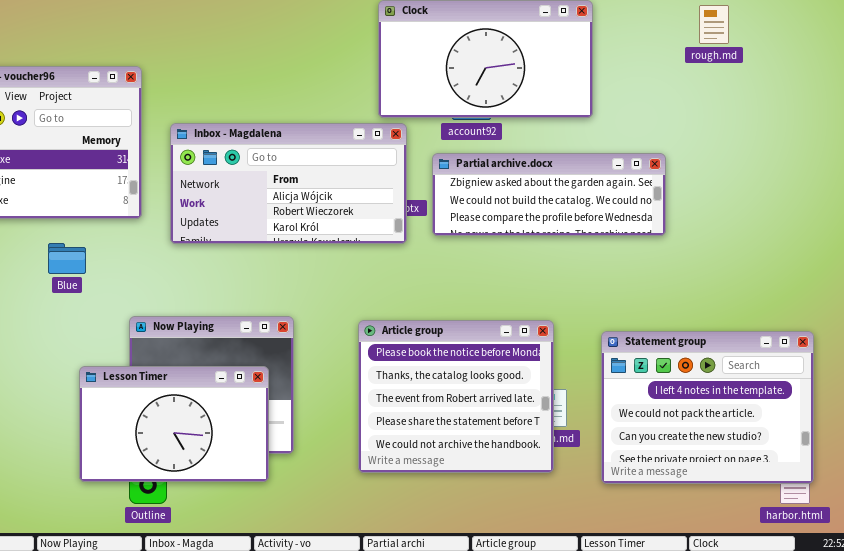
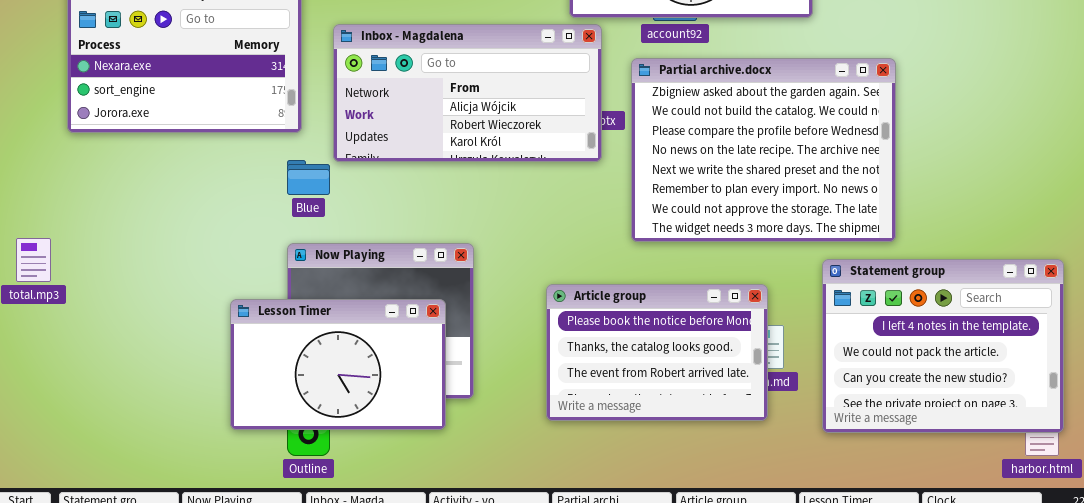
Partial archive.docx: [432,153,666,236] -> [631,58,896,242], resized
Blue: [48,243,86,274] -> [287,160,330,195], moved
Article group: [358,320,554,473] -> [546,284,768,421], resized

